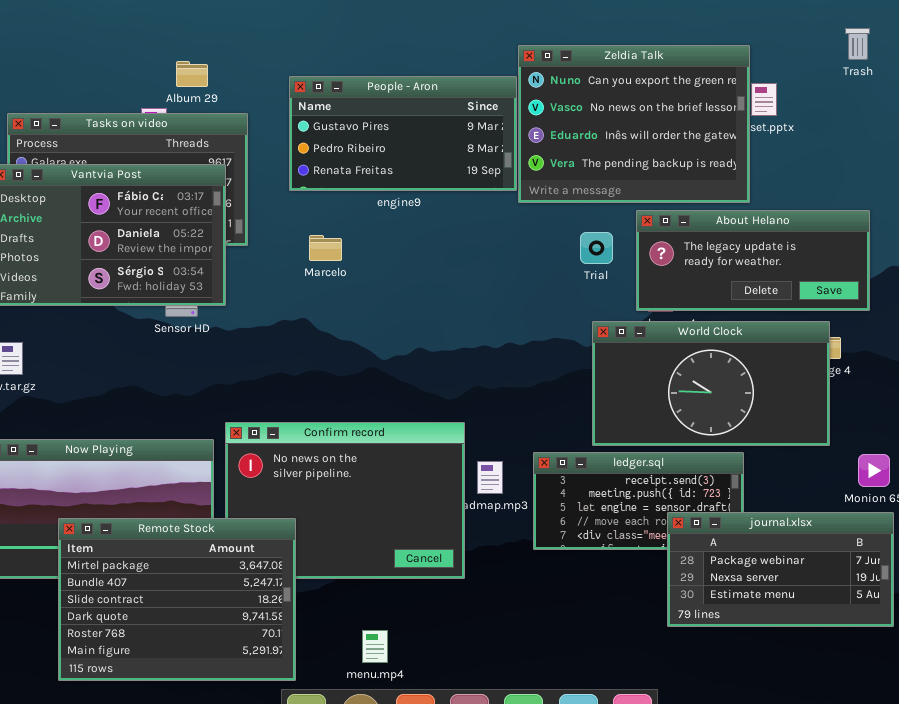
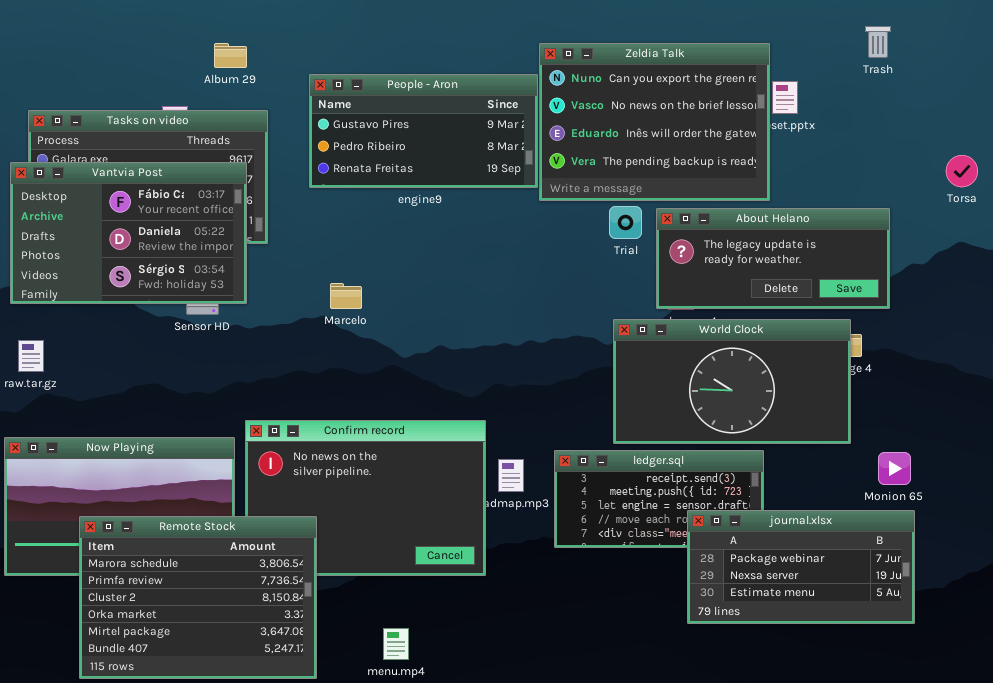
Album 29: [176,61,208,87] -> [214,43,247,68], moved
Trial: [580,232,613,264] -> [609,206,642,239], moved
Marcelo: [309,235,342,261] -> [330,283,362,309], moved
Remote Stock: [58,518,296,681] -> [79,516,317,679], scrolled up 4 rows

